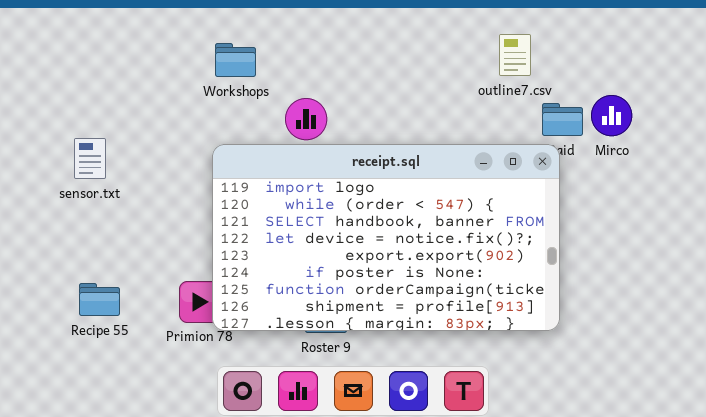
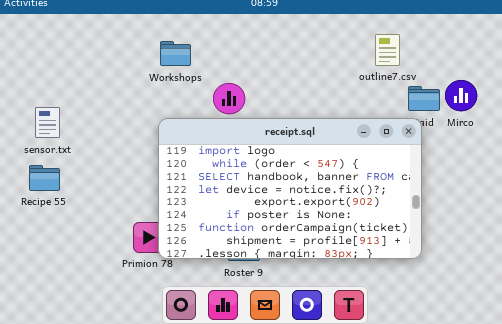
sensor.txt: [74,138,106,179] -> [35,107,60,138], moved
Recipe 55: [79,283,120,316] -> [29,165,60,191], moved

